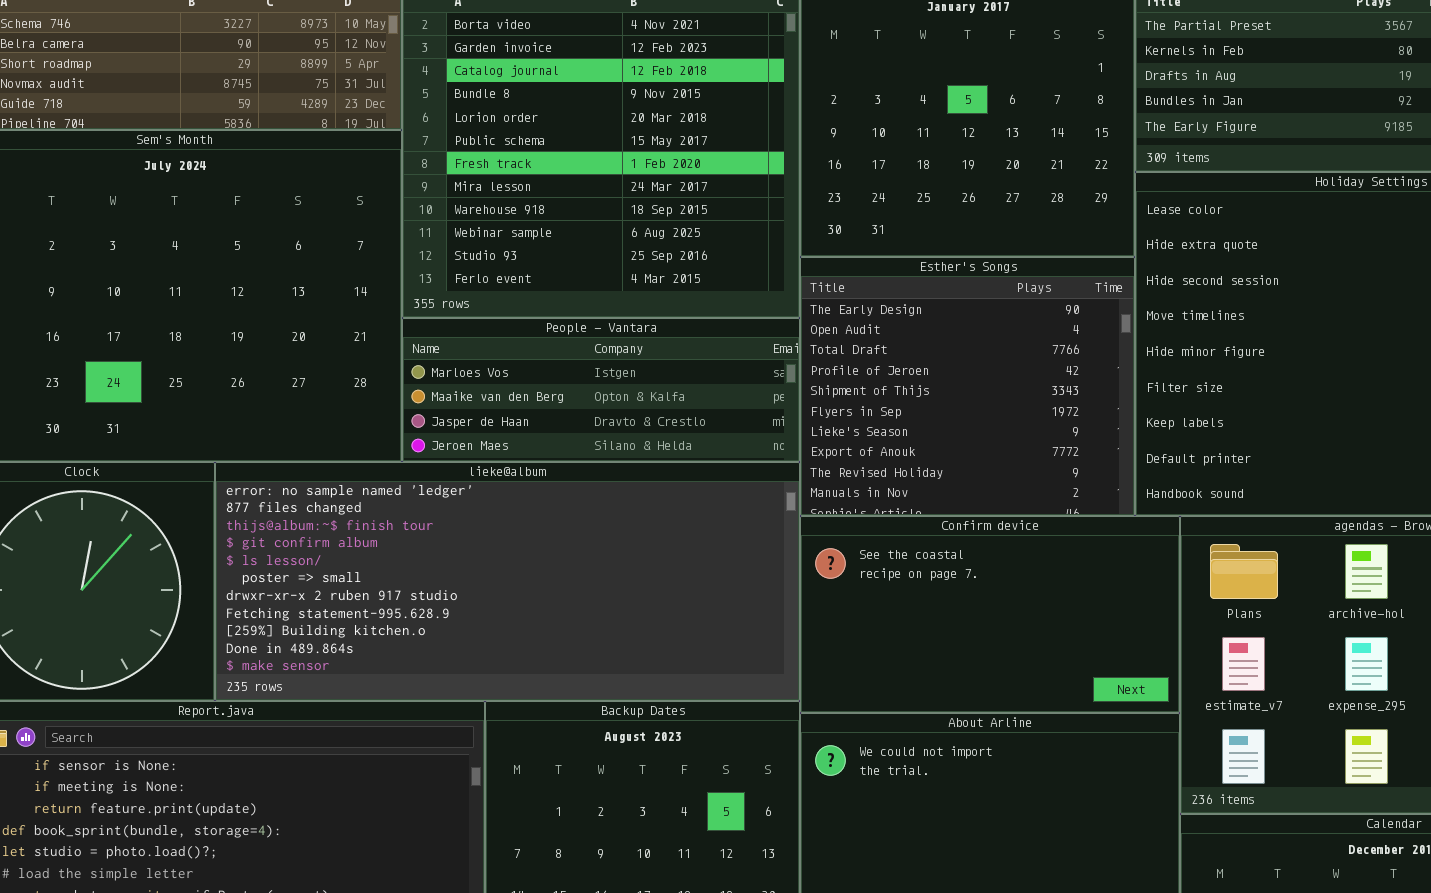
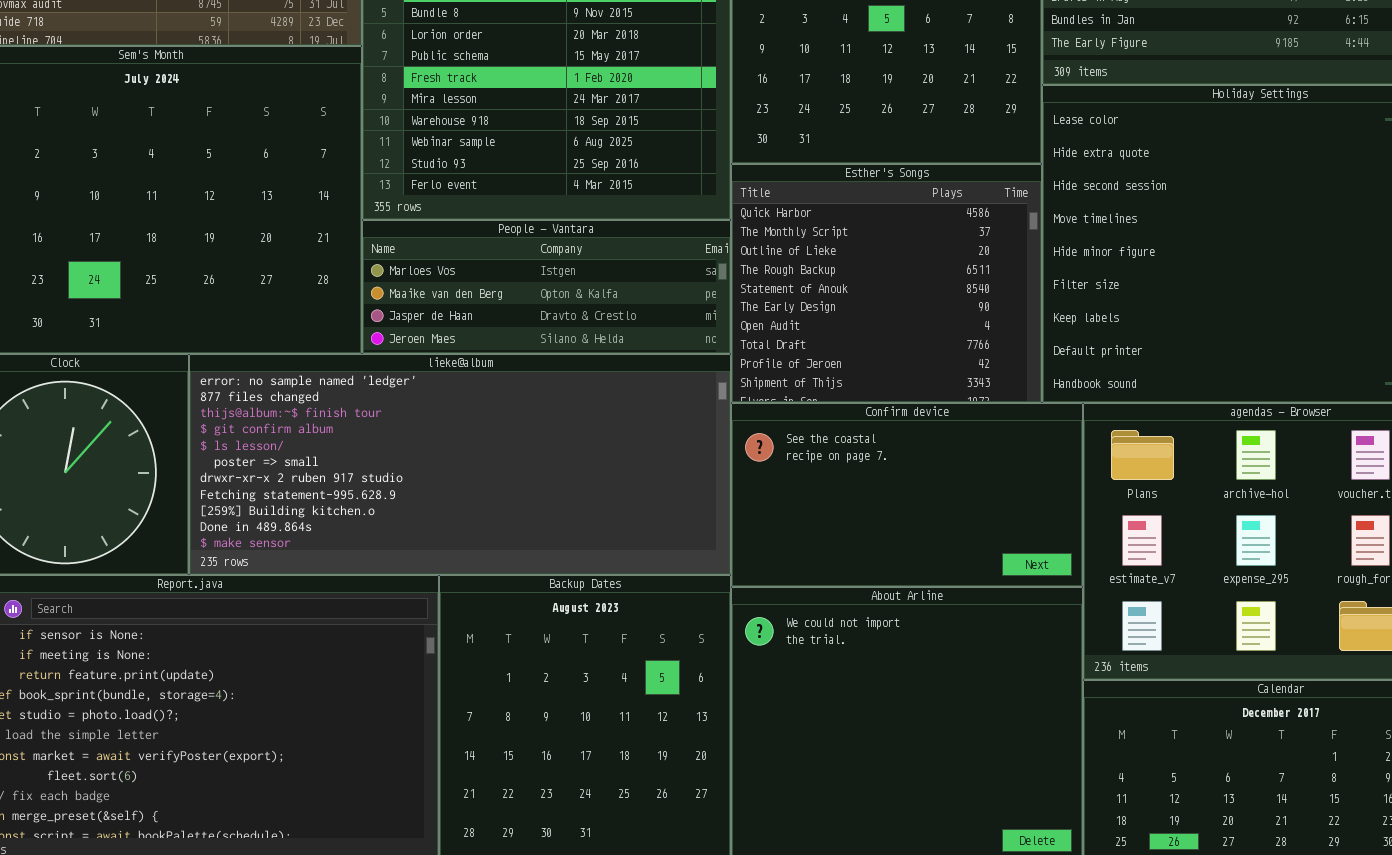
Esther's Songs: [800,257,1135,516] -> [731,164,1042,403], scrolled up 5 rows

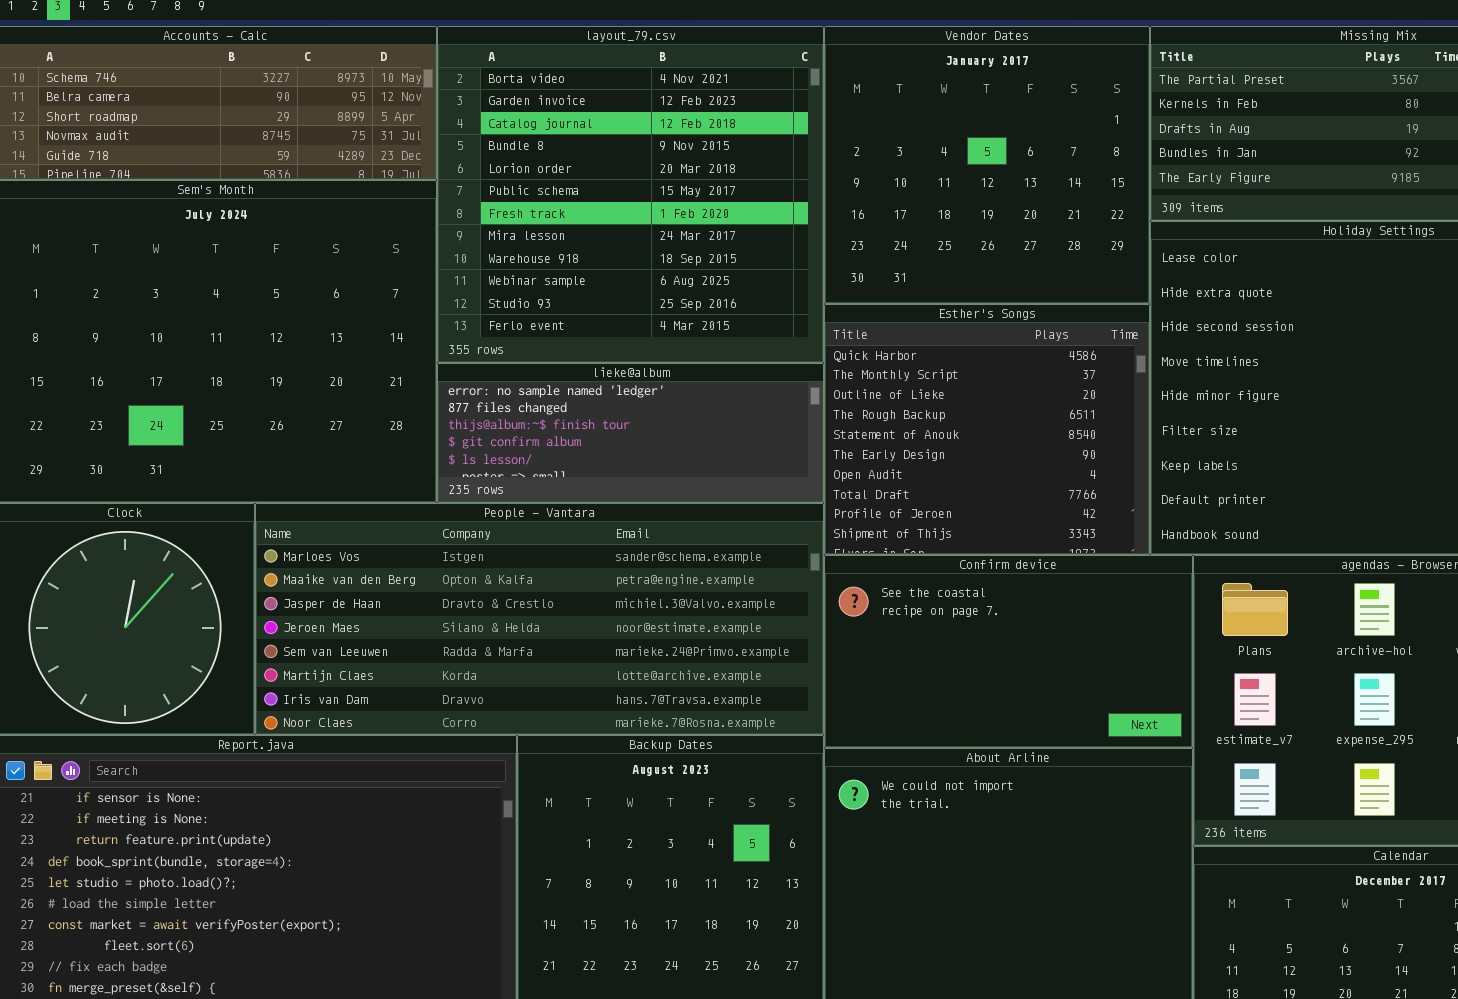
People - Vantara: [362,220,731,354] -> [255,503,824,735], moved, resized
lieke@album: [189,354,731,575] -> [437,363,824,503], moved, resized

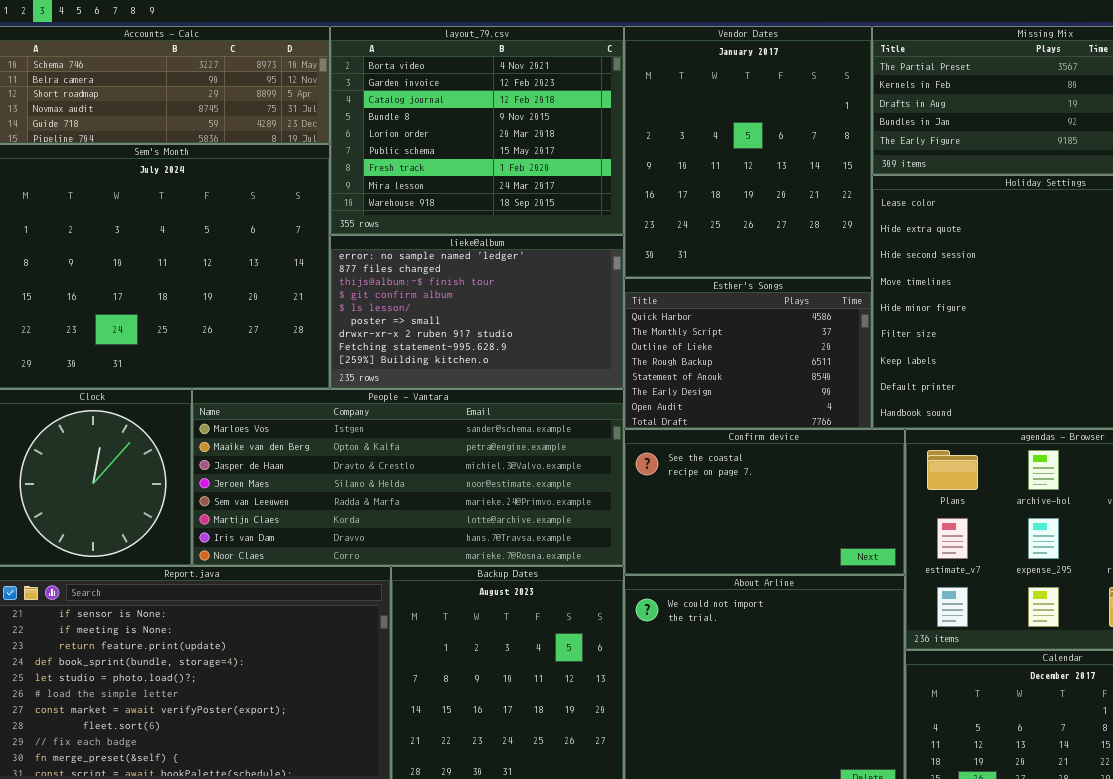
layout_79.csv: [437,26,824,363] -> [330,26,624,235], resized
Vendor Dates: [824,26,1150,304] -> [624,26,872,278], resized
Esther's Songs: [824,304,1150,555] -> [624,278,872,429], resized
lieke@album: [437,363,824,503] -> [330,235,624,389], resized

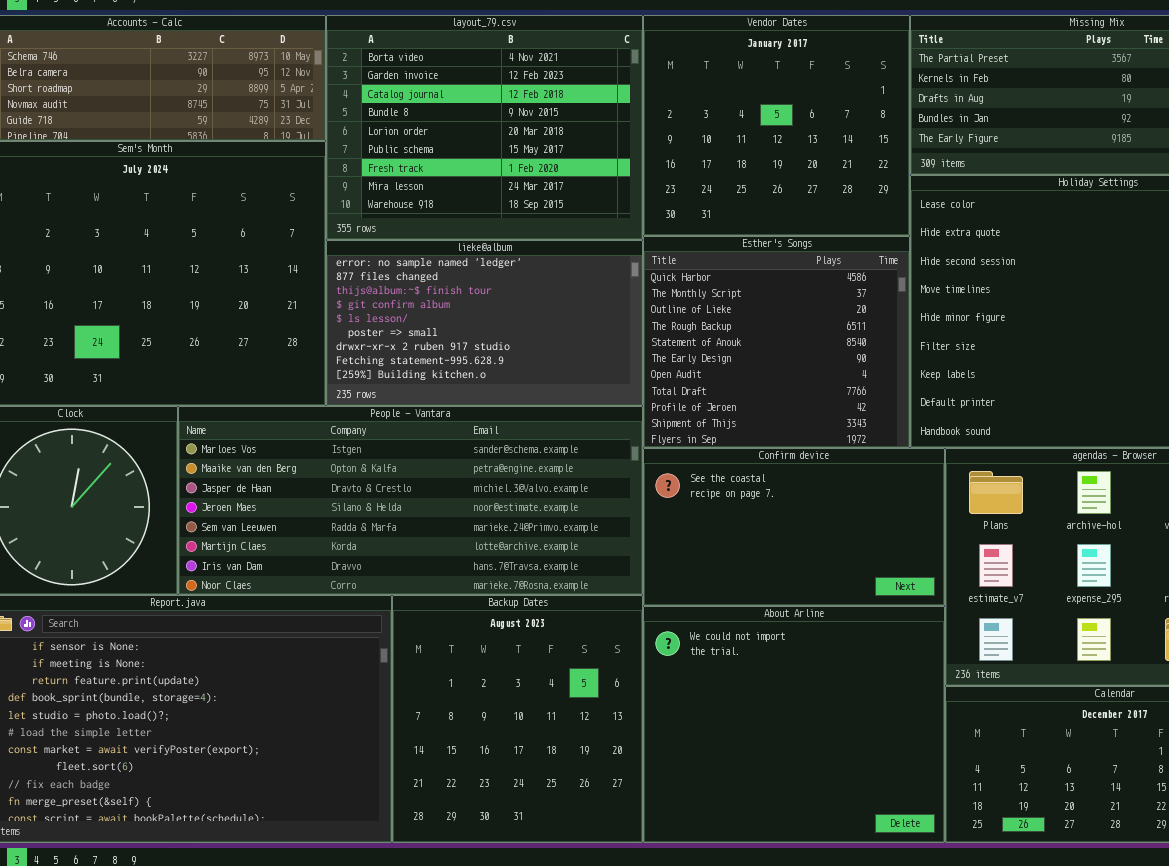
Vendor Dates: [624,26,872,278] -> [643,15,910,236], resized
Esther's Songs: [624,278,872,429] -> [643,236,910,448], resized

